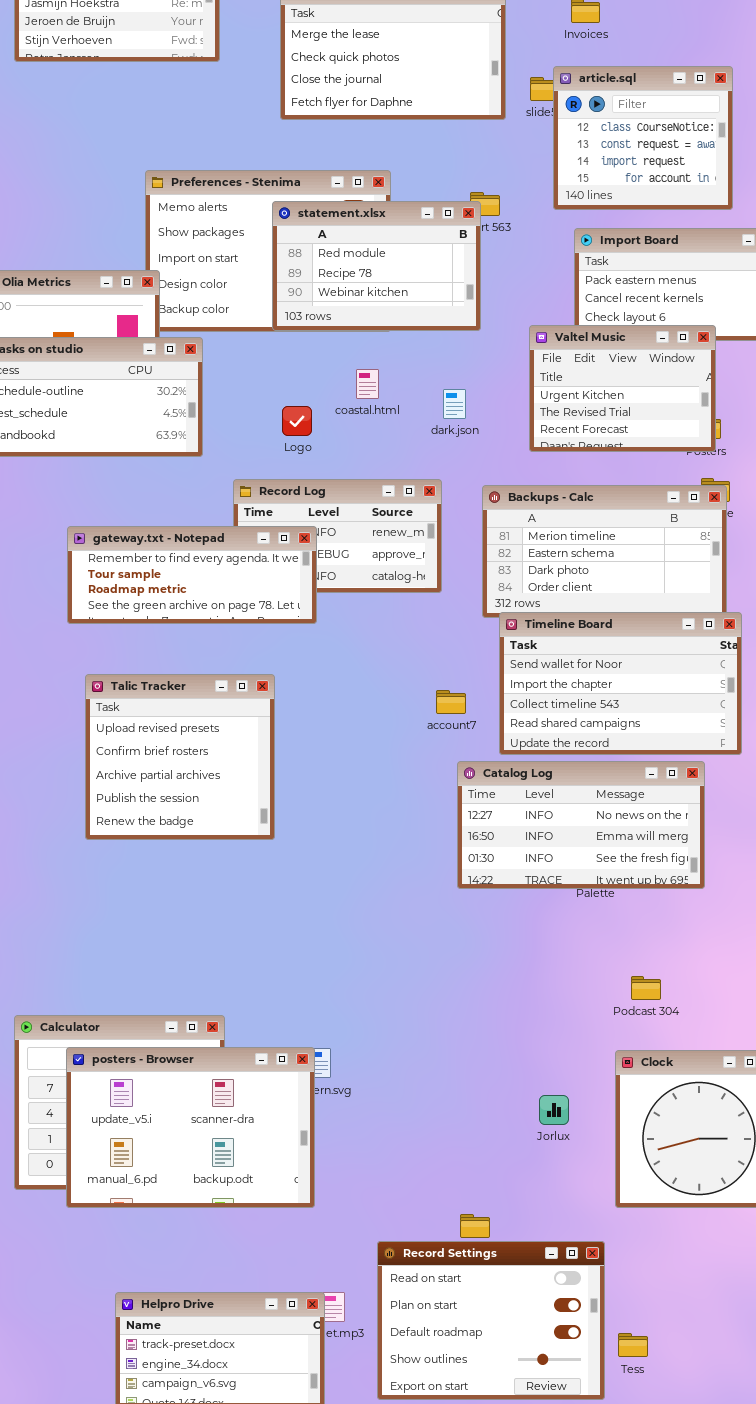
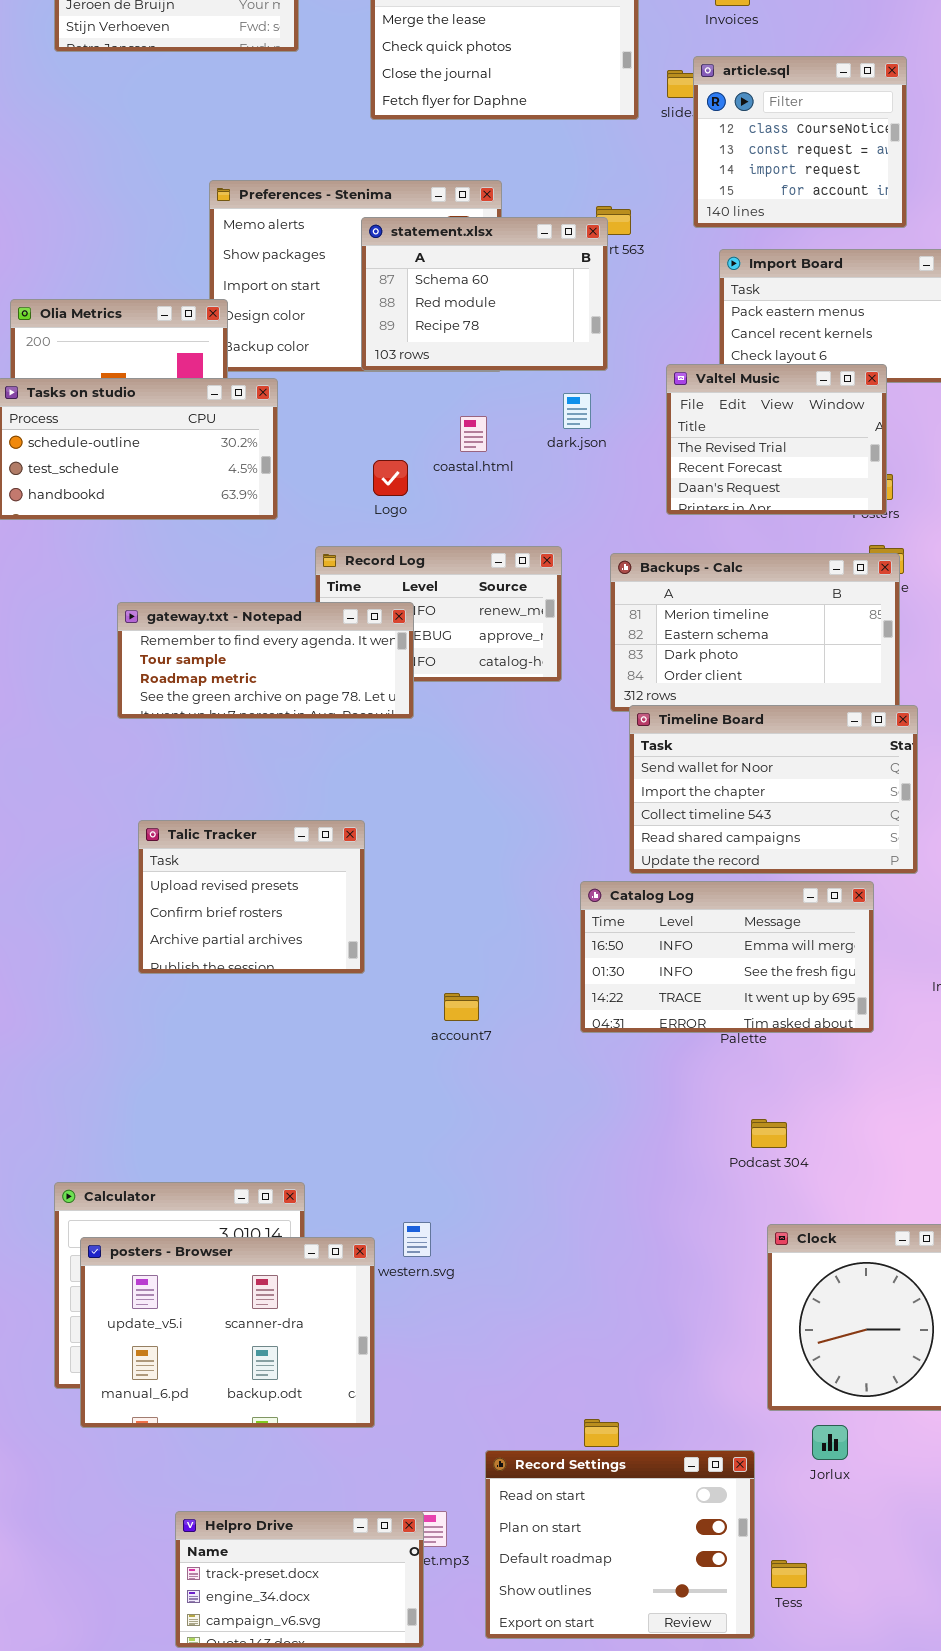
statement.xlsx: [272,201,481,331] -> [361,217,608,371], scrolled up 1 row
Valtel Music: [529,325,716,452] -> [666,364,887,515], scrolled down 1 row
dark.json: [443,389,466,419] -> [563,393,591,429], moved
Talic Tracker: [85,674,275,840] -> [138,820,365,974], resized
account7: [436,690,466,714] -> [444,993,479,1021], moved
Catalog Log: [457,761,705,889] -> [580,881,874,1033], scrolled down 1 row
Podcast 304: [631,976,661,1000] -> [751,1119,787,1148], moved
posters - Browser: [66,1047,315,1208] -> [80,1237,375,1428], moved
Jorlux: [539,1095,569,1125] -> [812,1425,848,1460], moved

